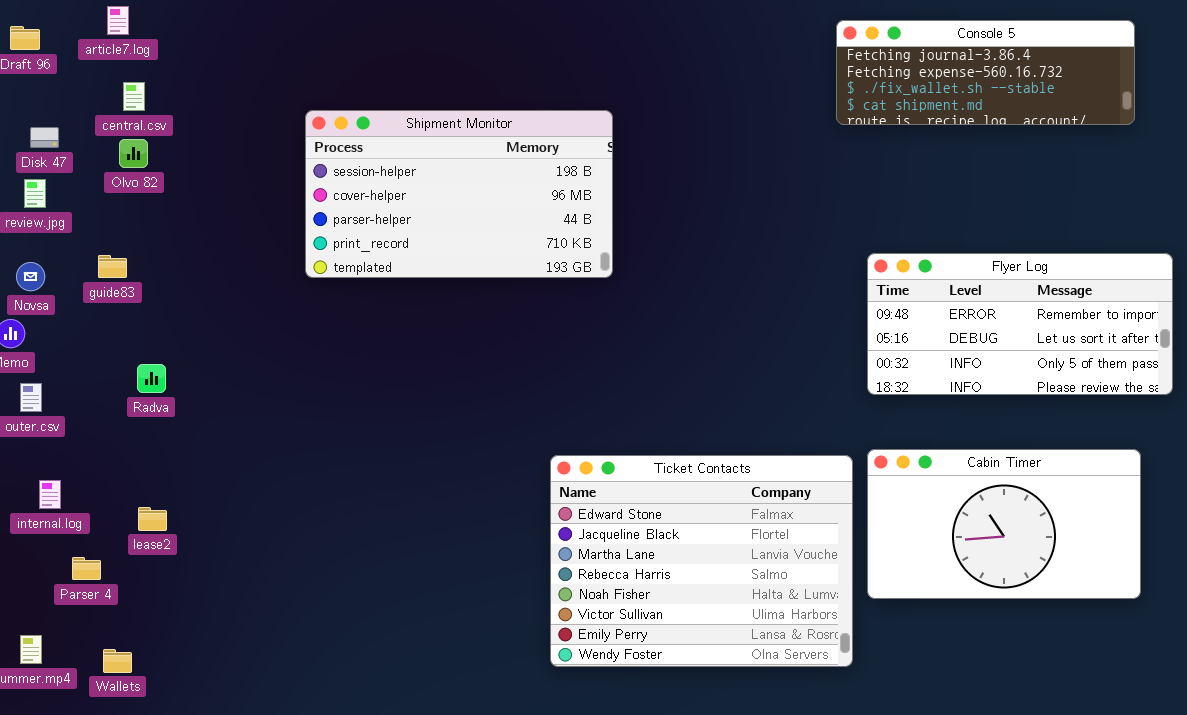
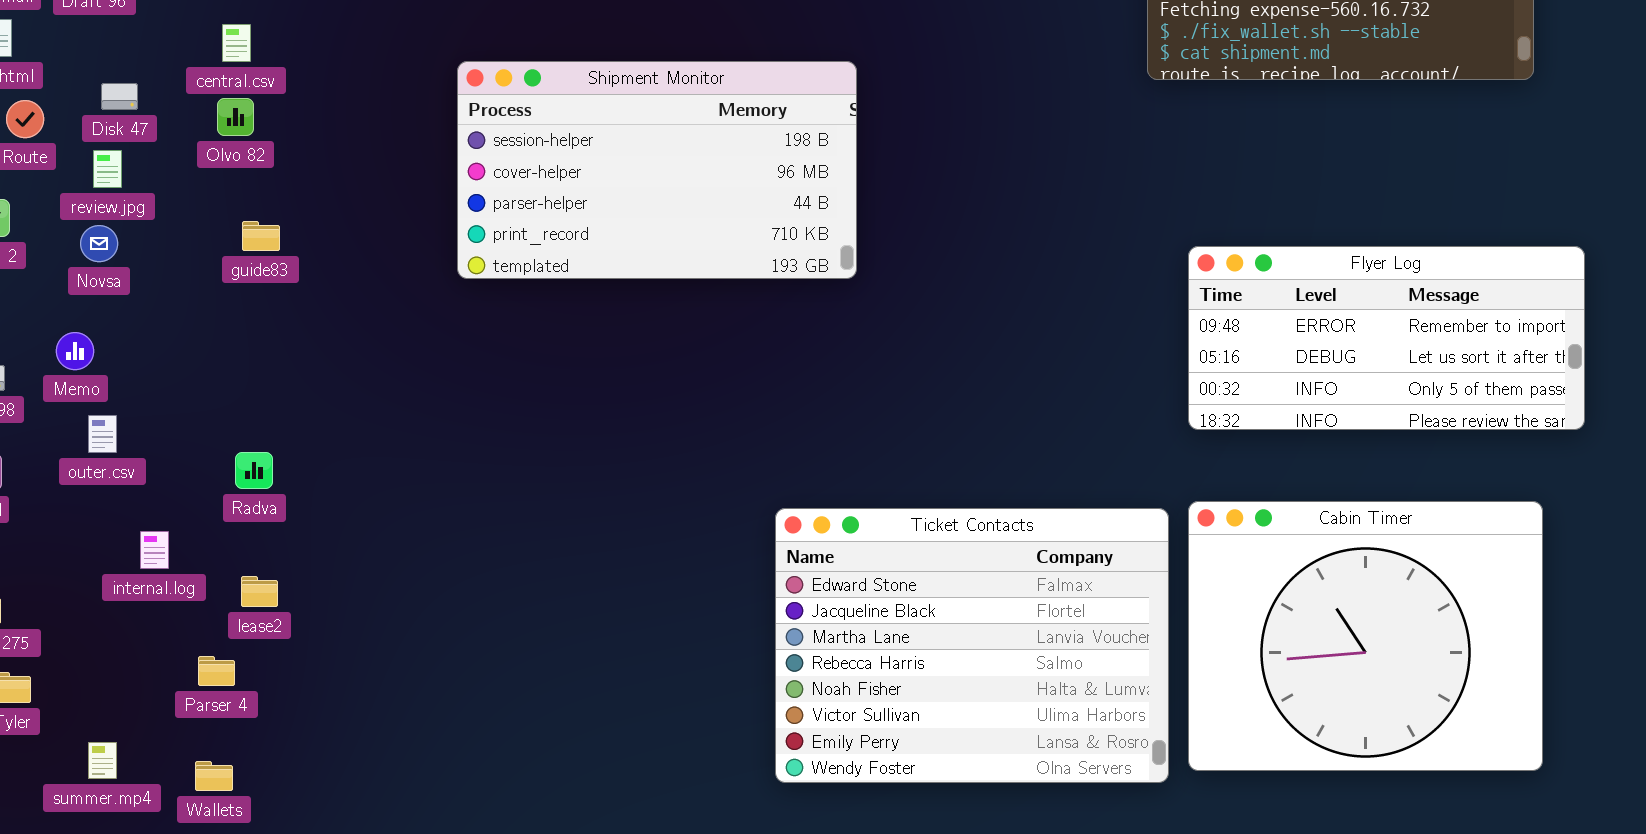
guide83: [98,255,127,278] -> [242,221,280,251], moved
Novsa: [16,262,45,291] -> [80,225,118,262], moved
Radva: [137,364,166,393] -> [235,452,273,489], moved
Cabin Timer: [867,449,1141,599] -> [1188,501,1543,771], resized
internal.log: [39,480,61,509] -> [140,531,169,569], moved
Parser 4: [72,557,101,580] -> [198,656,235,686], moved

